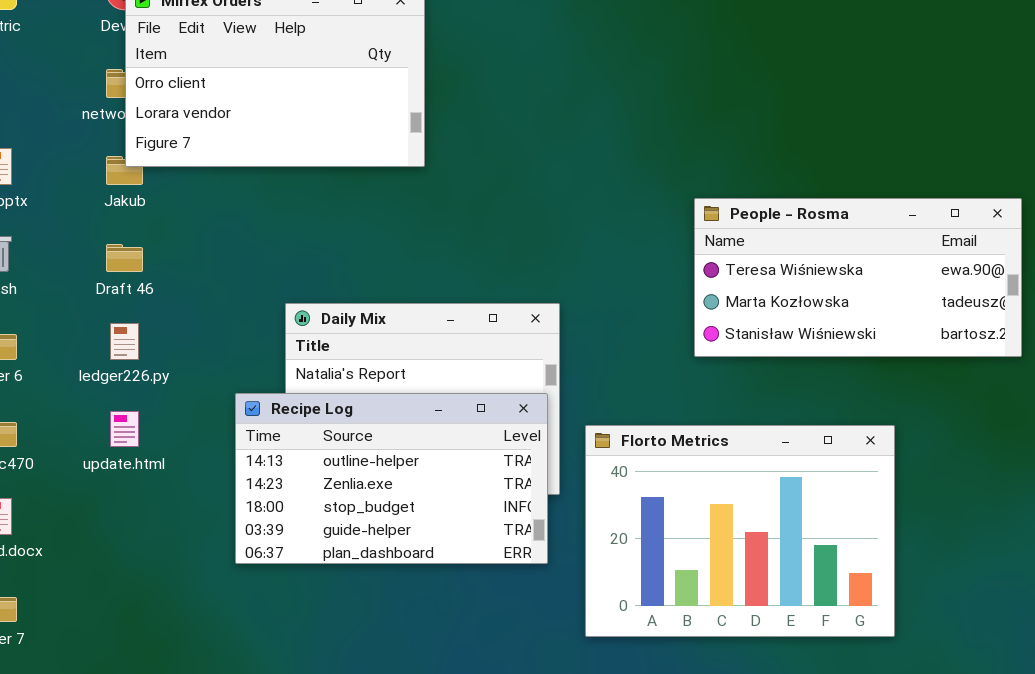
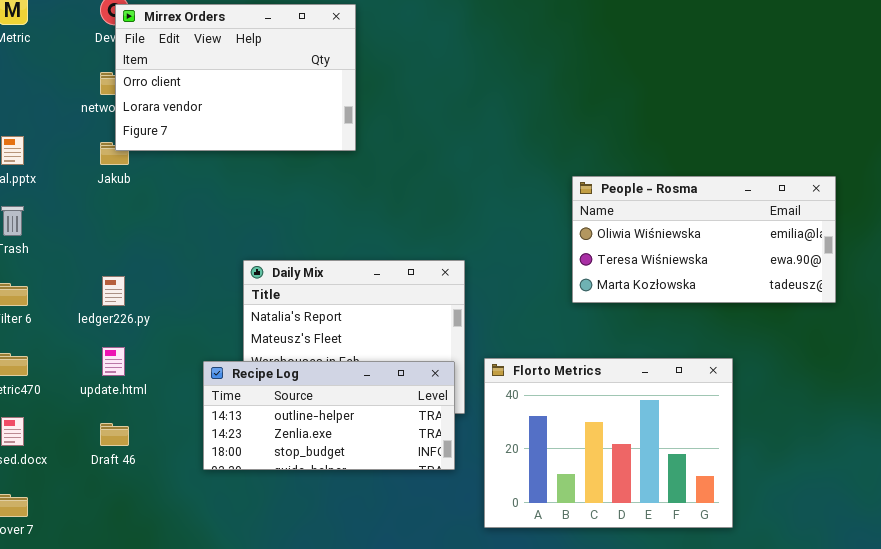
People - Rosma: [694,198,1022,357] -> [572,176,836,303], scrolled up 1 row
Draft 46: [106,244,143,272] -> [100,423,129,446], moved
Recipe Log: [235,393,548,564] -> [203,361,455,470], resized

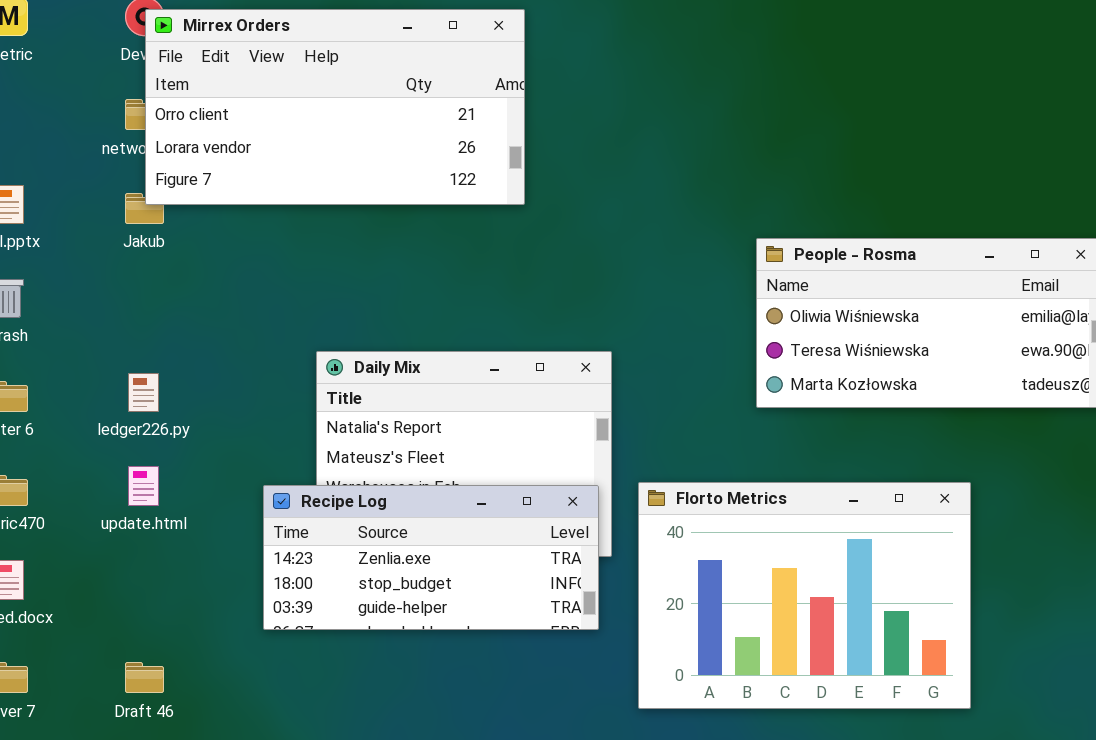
Mirrex Orders: [115,4,356,151] -> [145,9,525,205], resized
Recipe Log: [203,361,455,470] -> [263,485,599,630], scrolled down 1 row
Draft 46: [100,423,129,446] -> [125,662,164,693], moved

